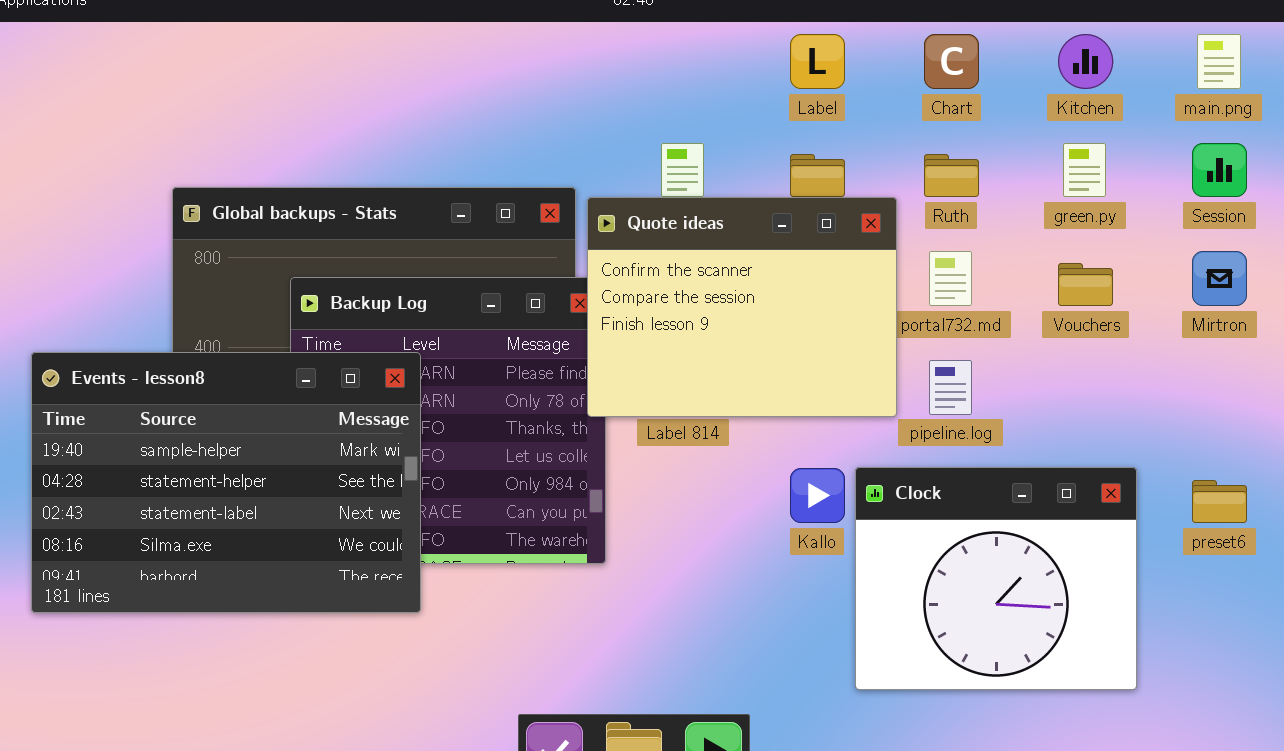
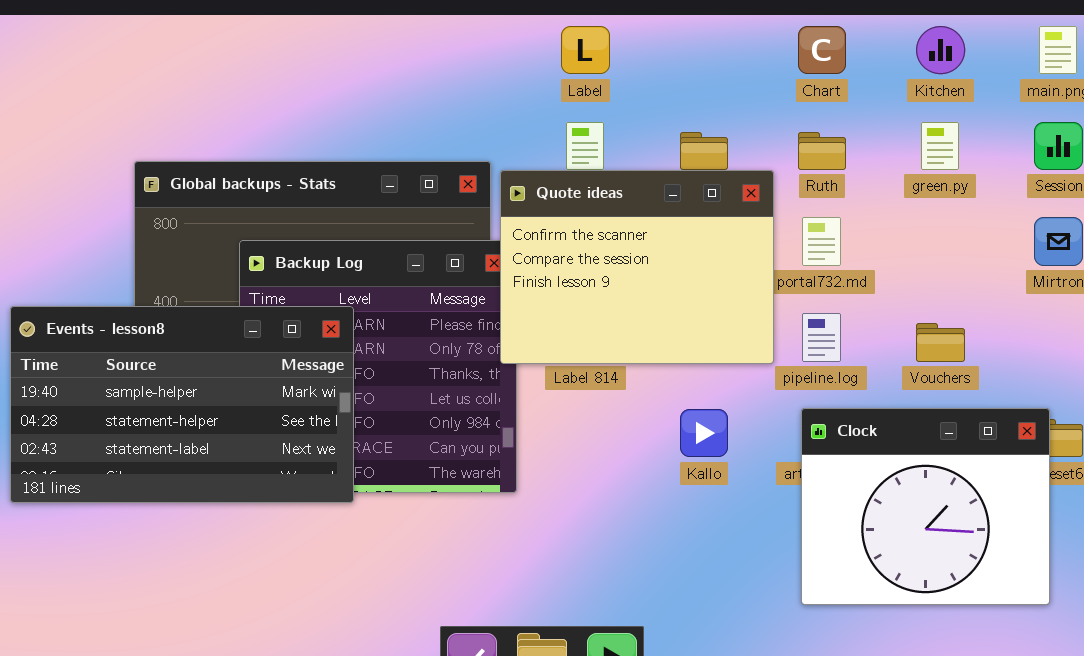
Label: [790,34,845,89] -> [561,26,610,74], moved
Vouchers: [1058,263,1113,306] -> [916,323,965,362], moved
Events - lesson8: [31,352,421,613] -> [10,306,354,503], resized
Clock: [855,467,1137,690] -> [801,408,1050,605], moved

